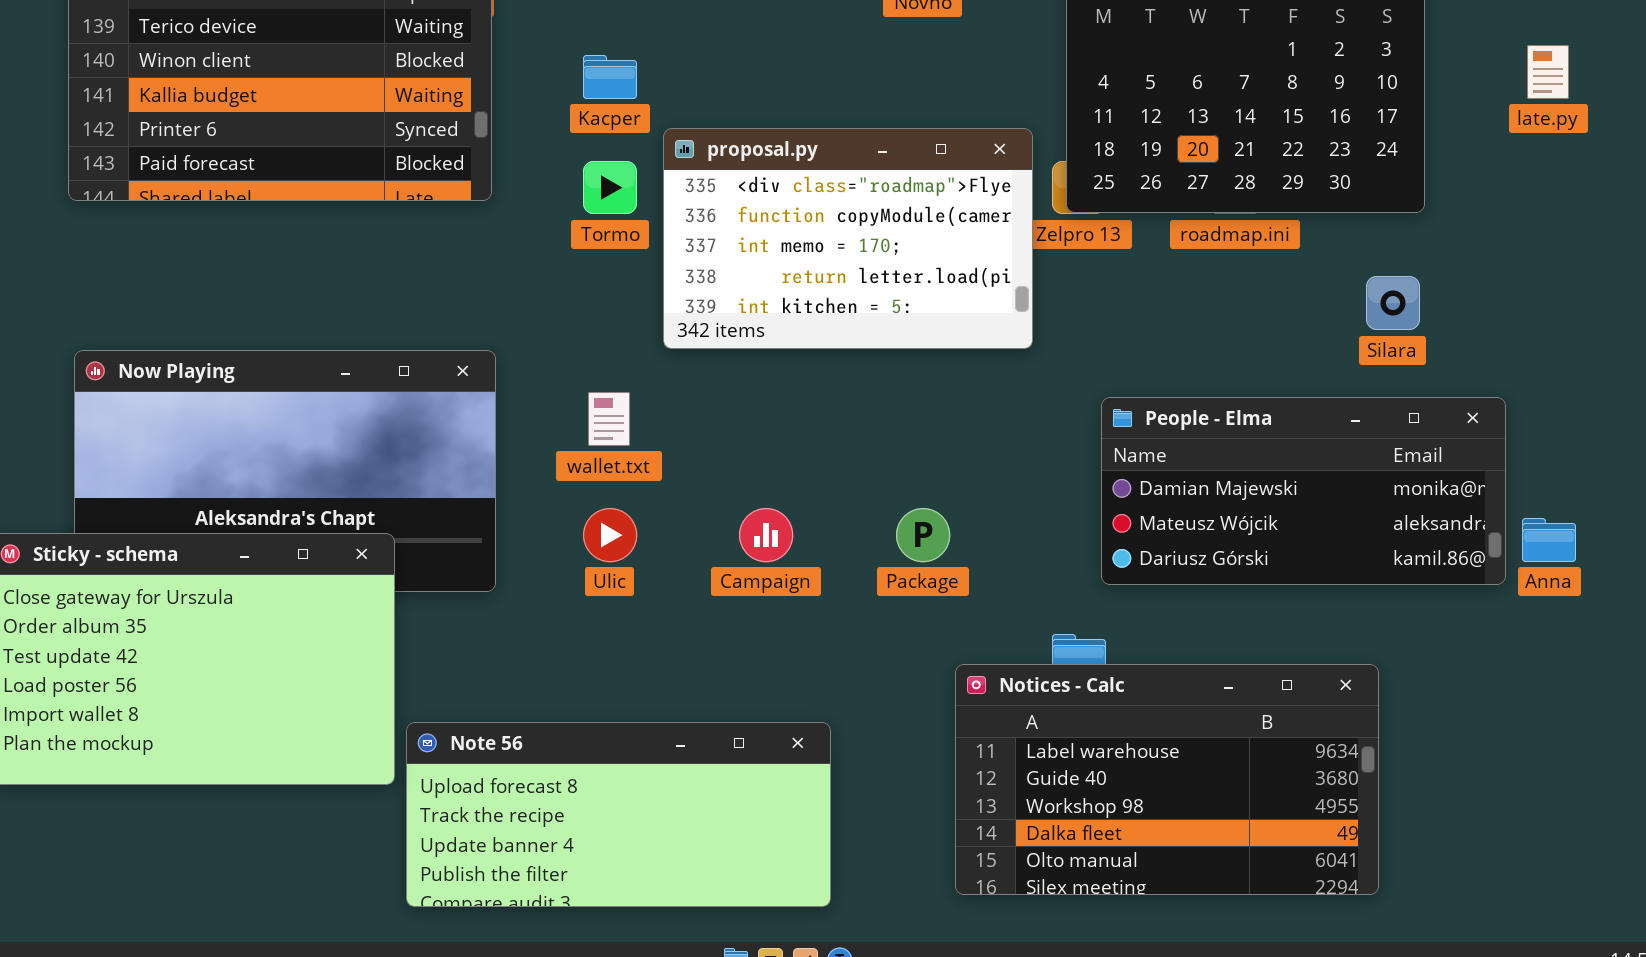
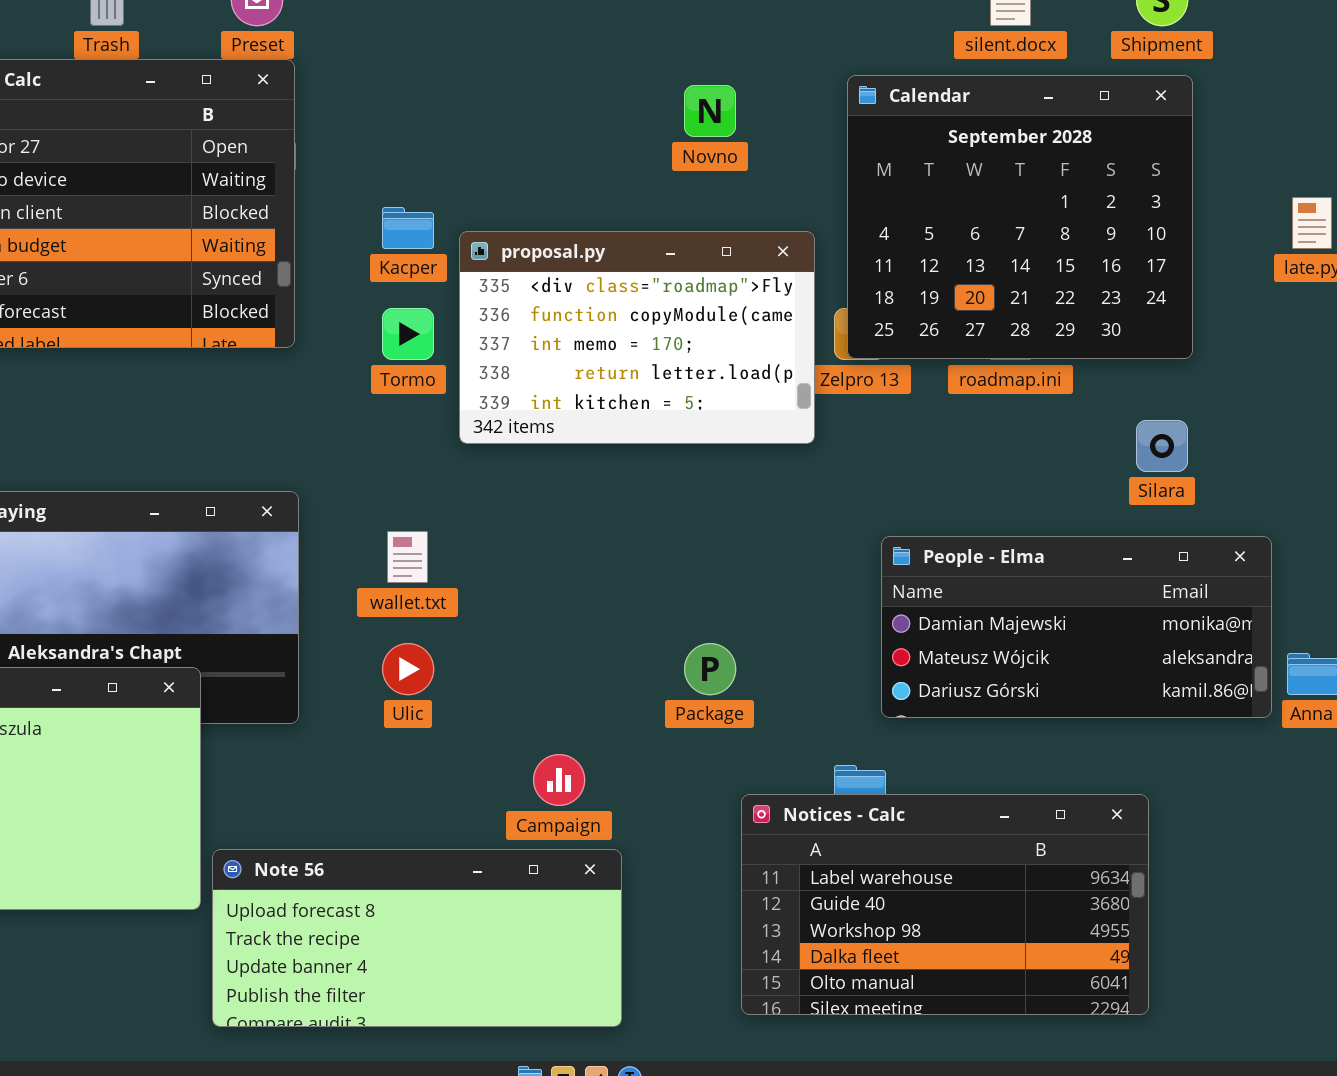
proposal.py: [663,128,1033,349] -> [459,231,815,444], moved
Campaign: [739,508,793,562] -> [533,754,585,806], moved

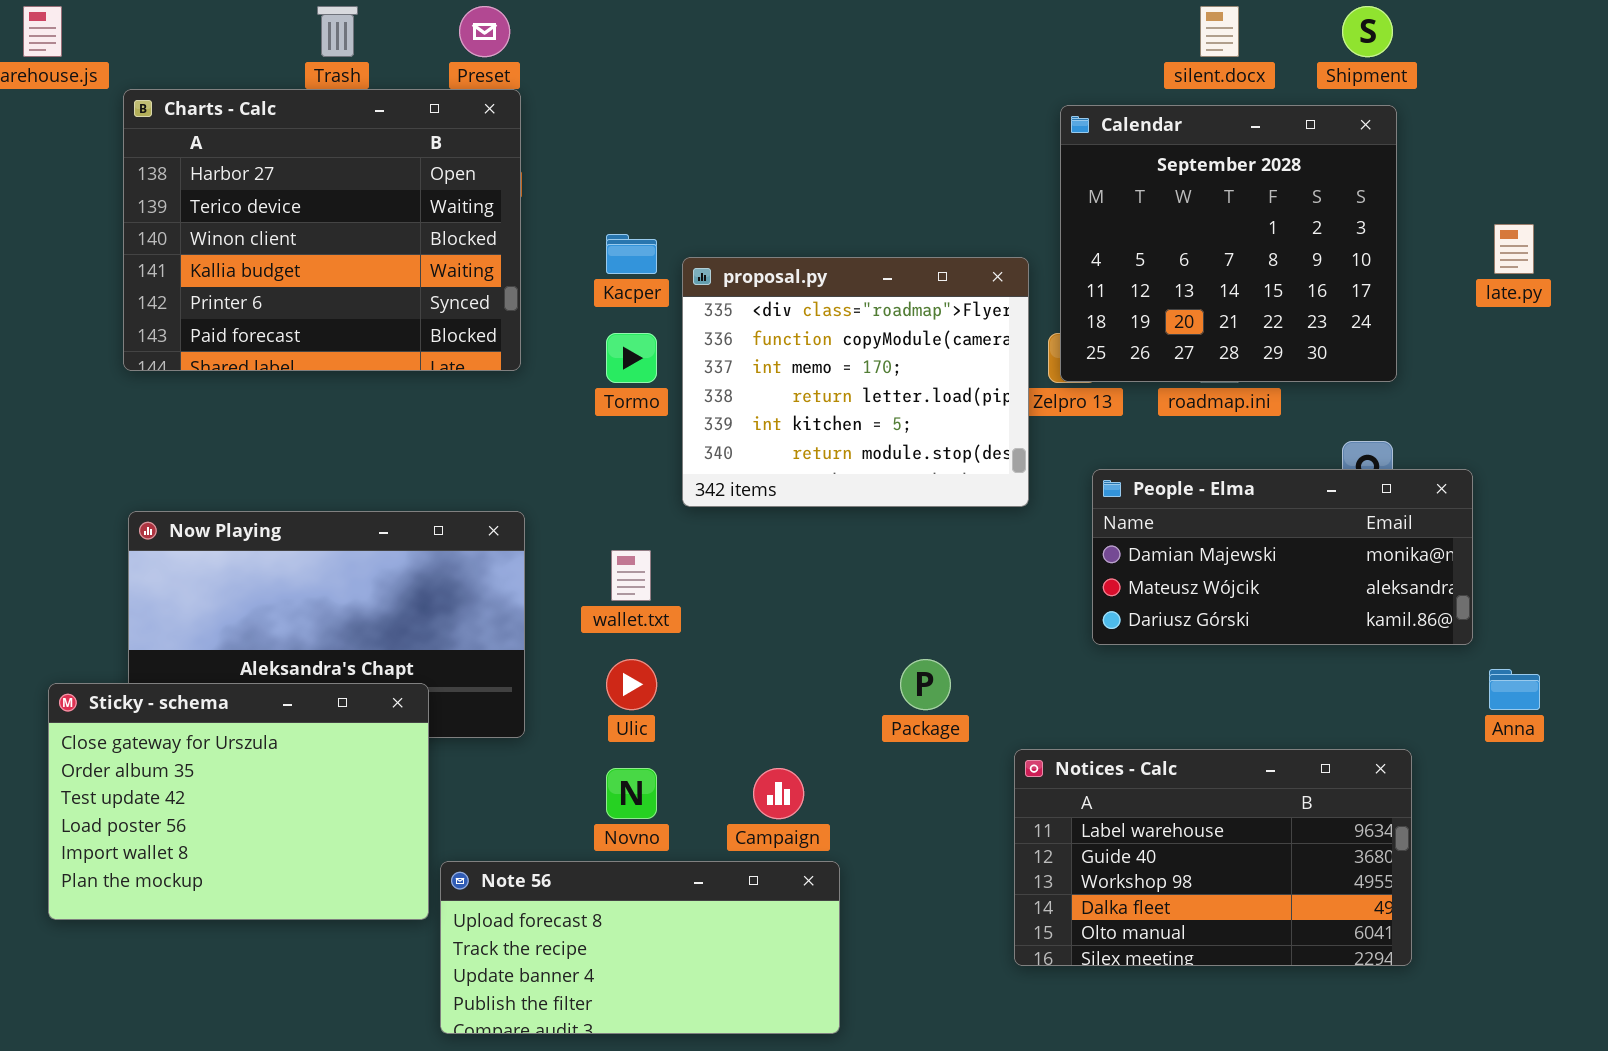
Novno: [684,85,736,137] -> [606,768,657,819], moved
proposal.py: [459,231,815,444] -> [682,257,1029,507], resized
People - Elma: [881,536,1272,718] -> [1092,469,1473,645], moved
Notices - Calc: [741,794,1149,1015] -> [1014,749,1412,966], moved

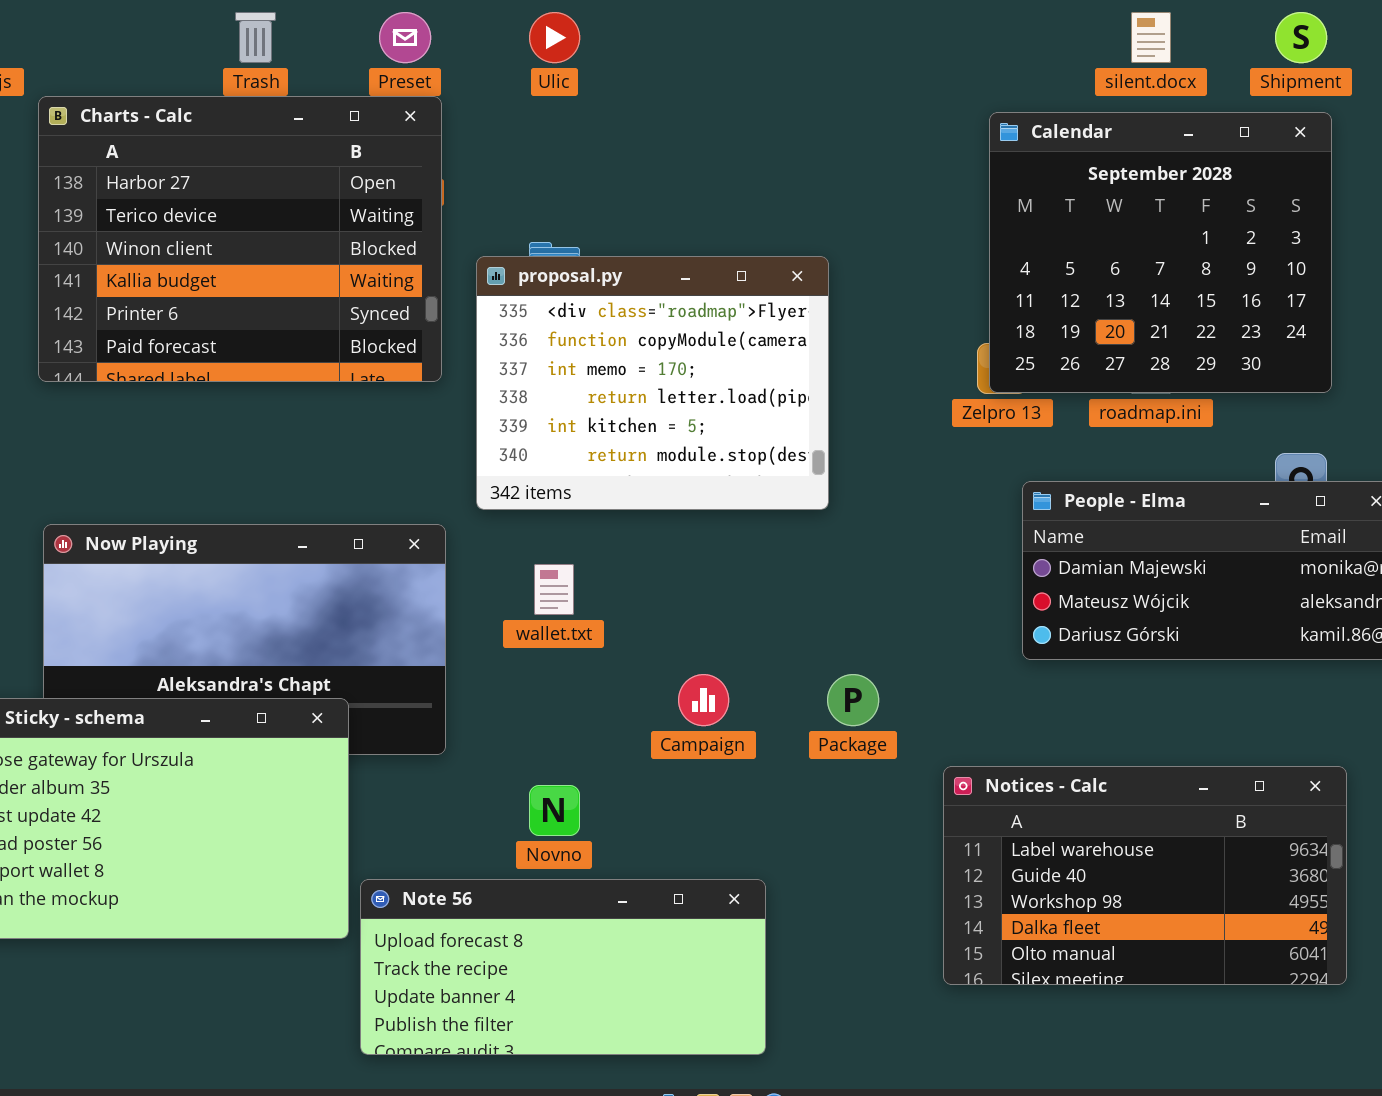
proposal.py: [682,257,1029,507] -> [476,256,829,510], moved
Ulic: [606,659,657,710] -> [529,12,580,63], moved
Campaign: [753,768,804,819] -> [678,674,729,726], moved

